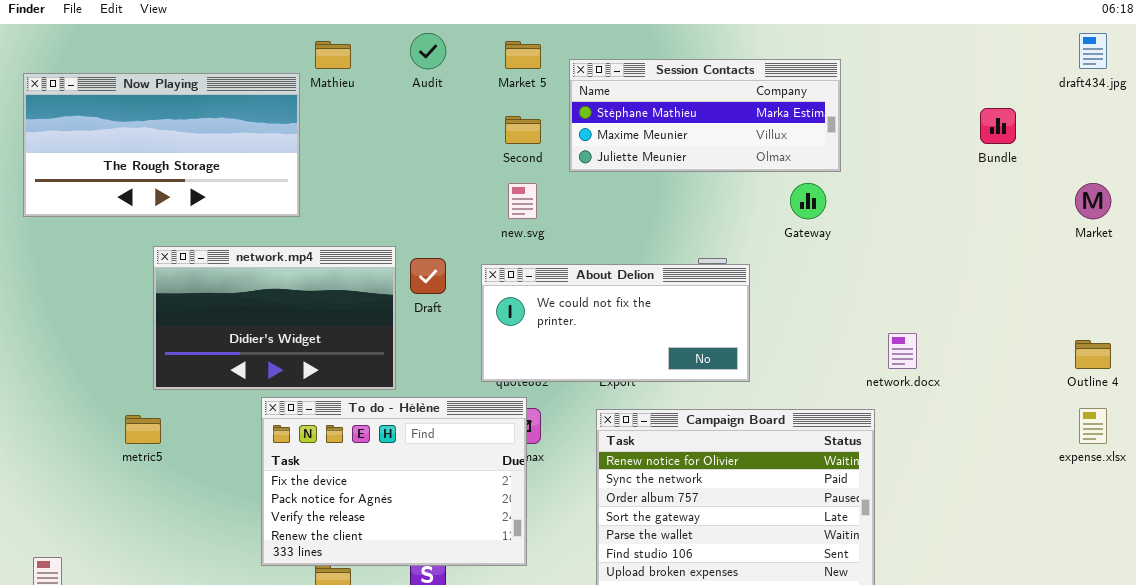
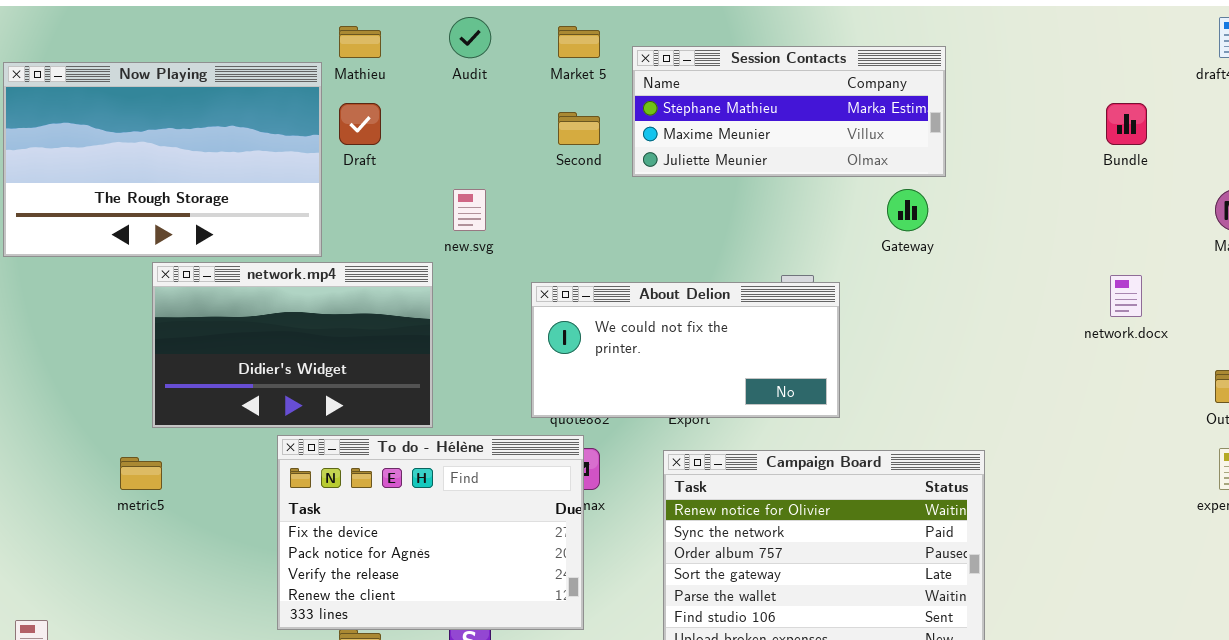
Now Playing: [23,73,300,217] -> [3,62,322,257], resized
new.svg: [508,183,537,219] -> [453,189,486,231], moved
Draft: [410,258,446,294] -> [339,103,381,145], moved
network.docx: [888,333,917,369] -> [1110,275,1142,317], moved

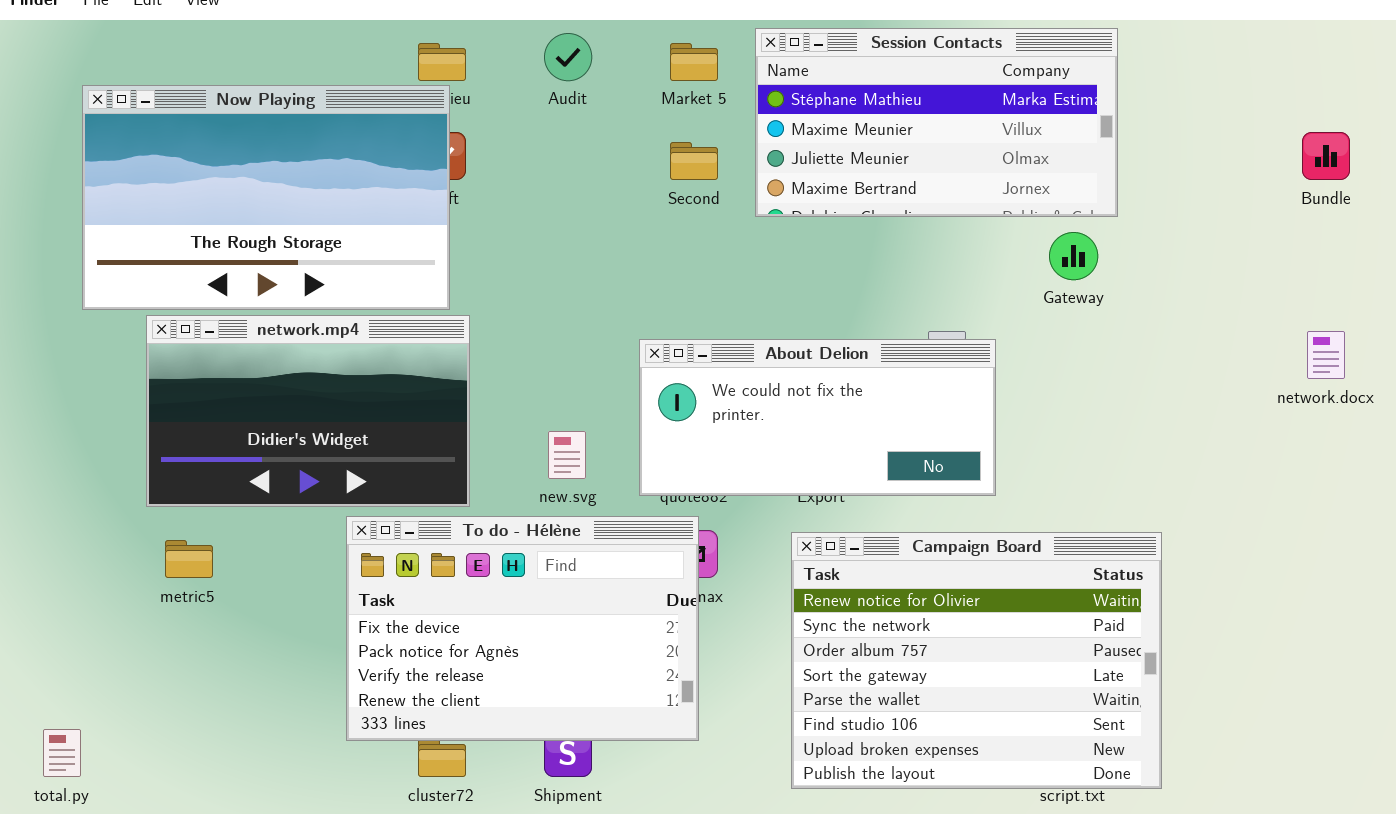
Session Contacts: [632,46,946,177] -> [755,28,1118,217], resized
Now Playing: [3,62,322,257] -> [82,85,450,310], moved
new.svg: [453,189,486,231] -> [548,431,586,479], moved
network.mp4: [152,262,433,428] -> [146,315,470,507], moved

